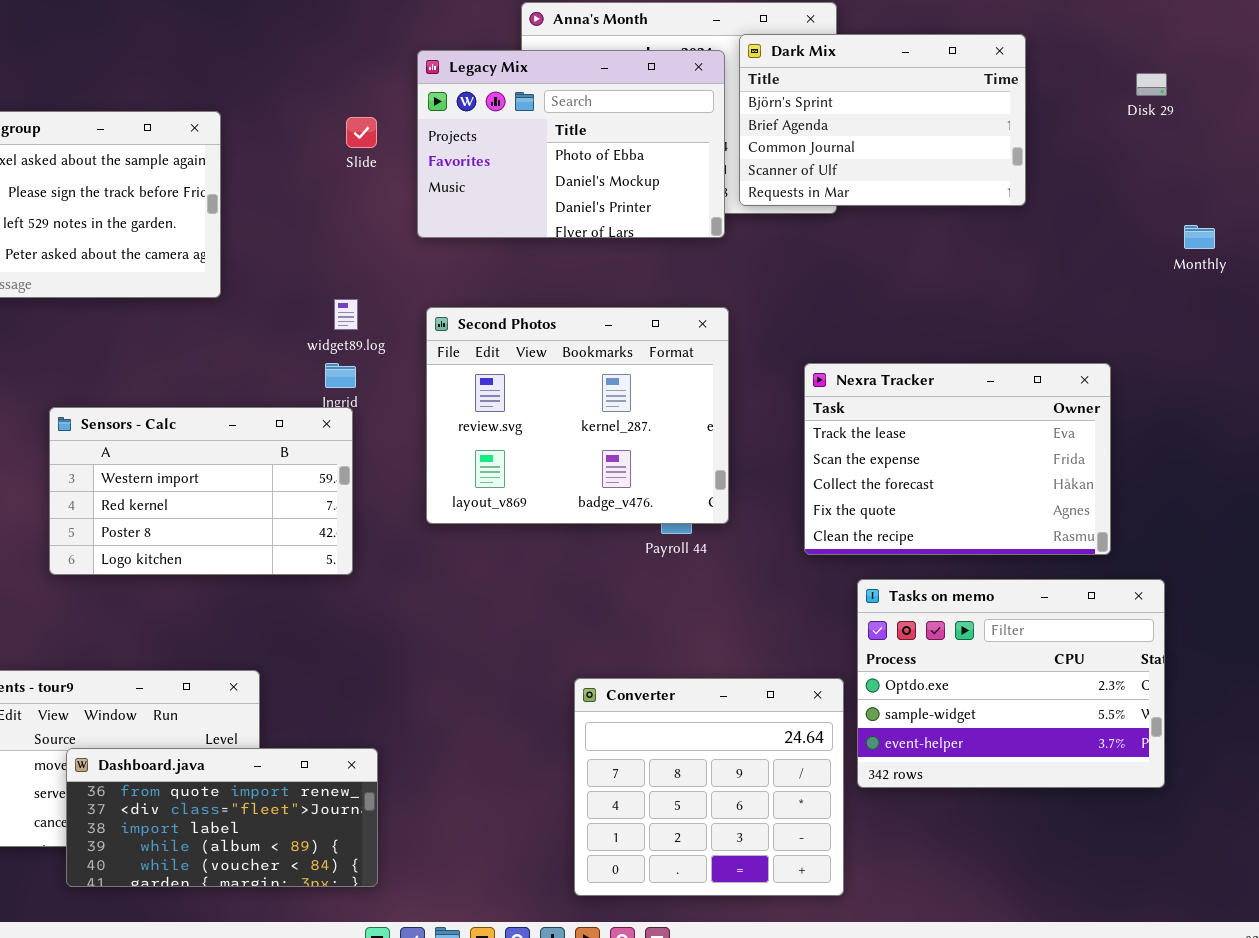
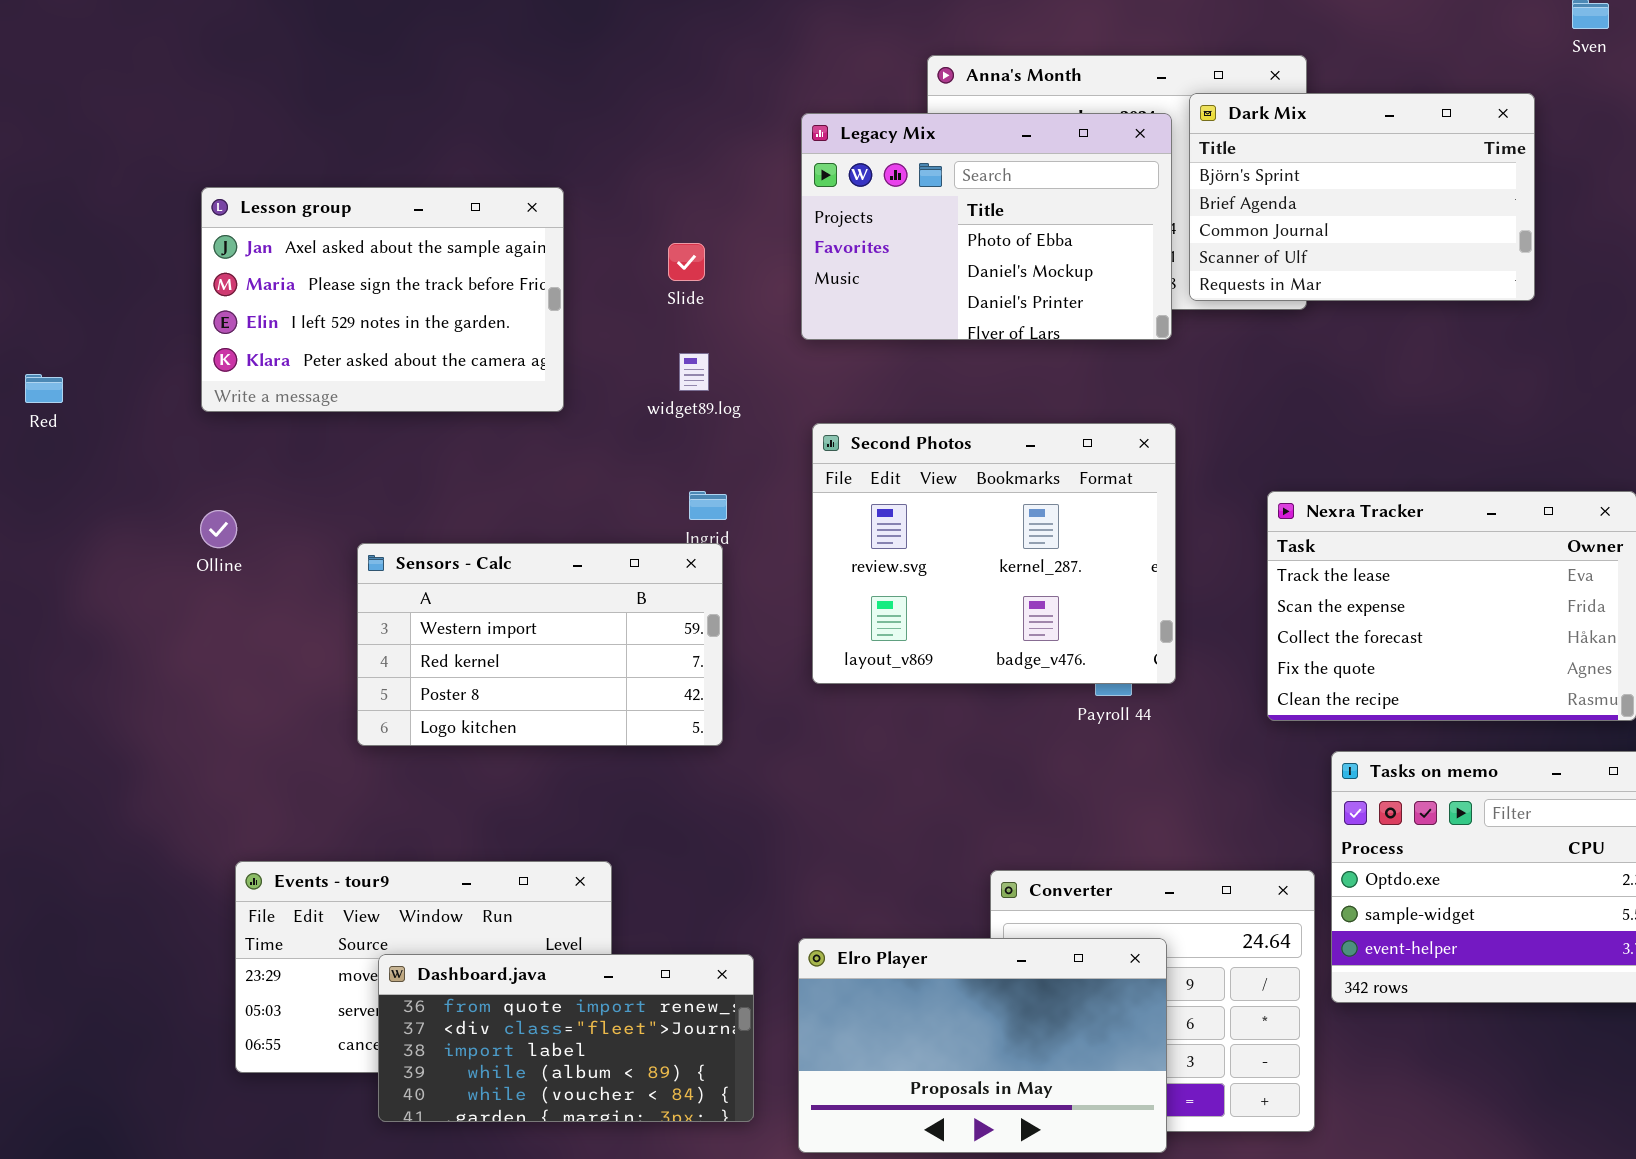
Slide: [346,117,377,148] -> [668,243,705,281], moved
widget89.log: [334,299,358,330] -> [679,353,709,391], moved
Elro Player: none -> [798,938,1167,1153], opened

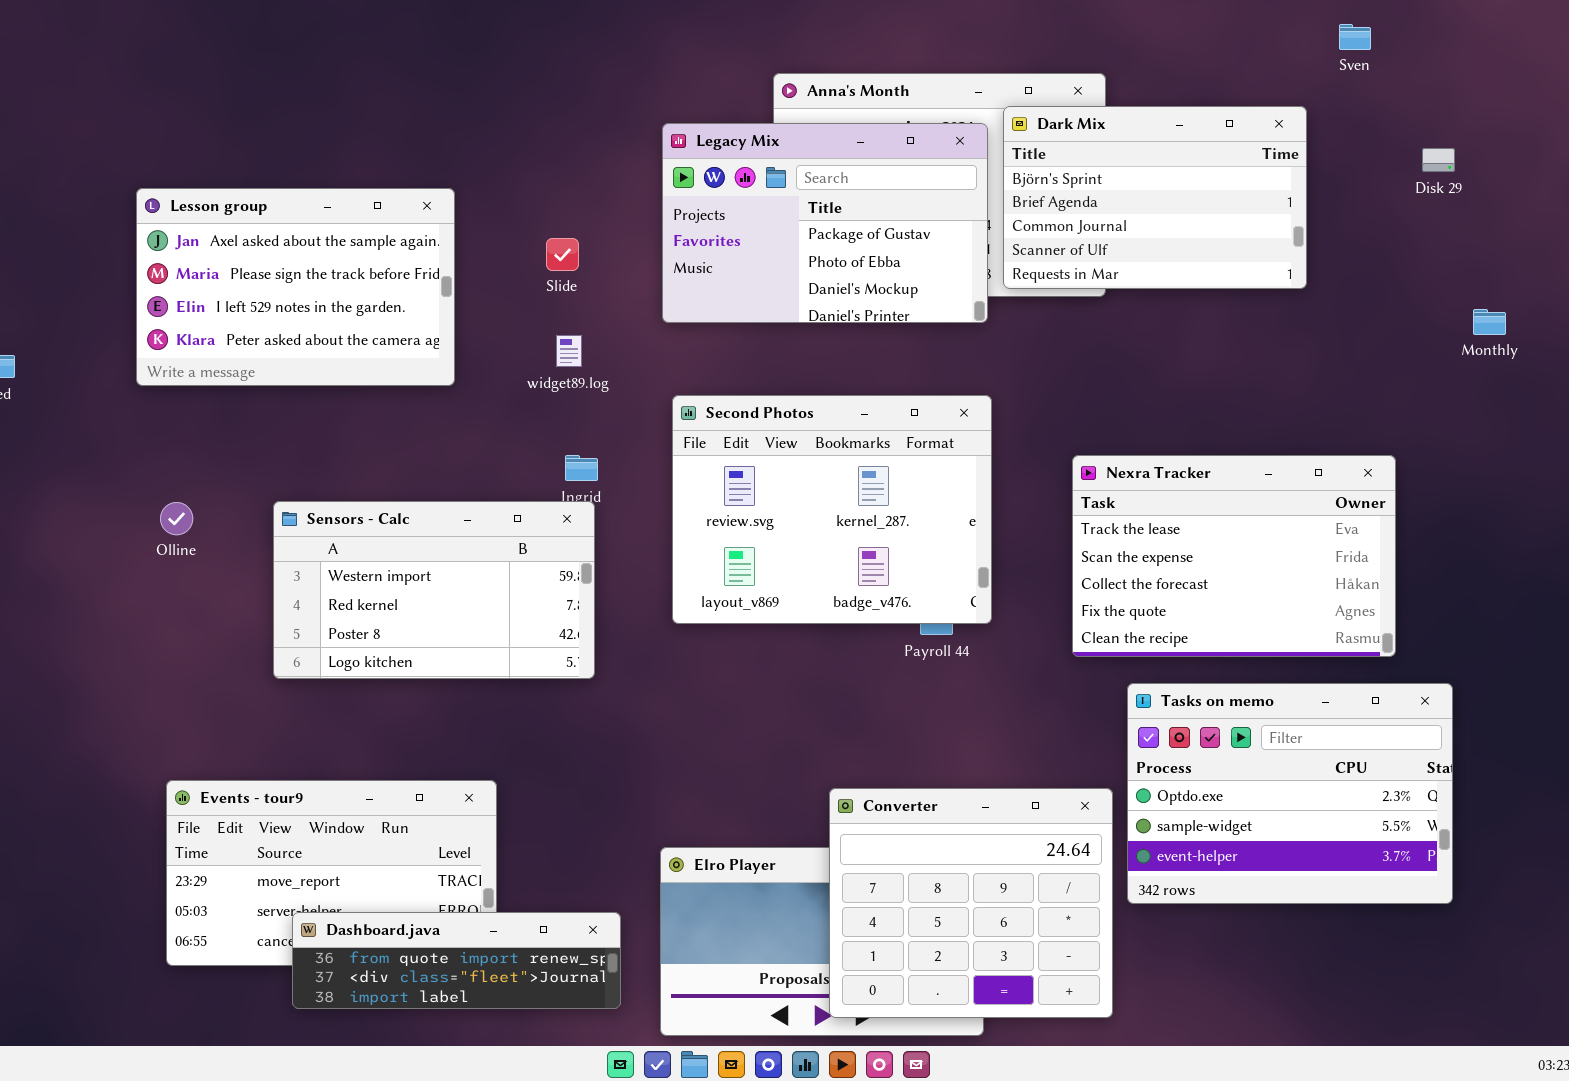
Legacy Mix: [801,113,1172,340] -> [662,123,988,323], scrolled up 1 row
Olline: [200,510,237,548] -> [160,502,193,535], moved
Converter: [990,870,1315,1132] -> [829,788,1113,1018], raised
Dashboard.java: [378,954,754,1122] -> [292,912,621,1009], resized

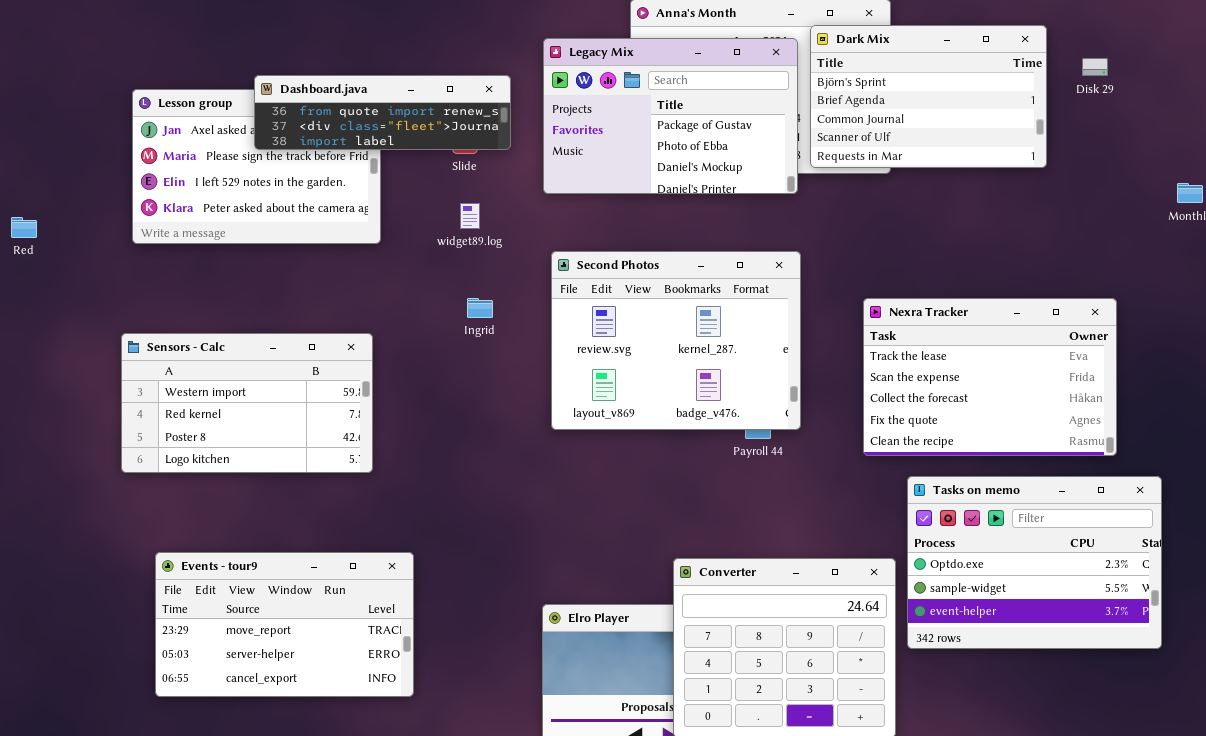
Disk 29: [1422,148,1455,172] -> [1082,58,1108,76], moved
Sensors - Calc: [273,501,595,679] -> [121,333,373,473], moved
Dashboard.java: [292,912,621,1009] -> [254,75,511,150], moved

